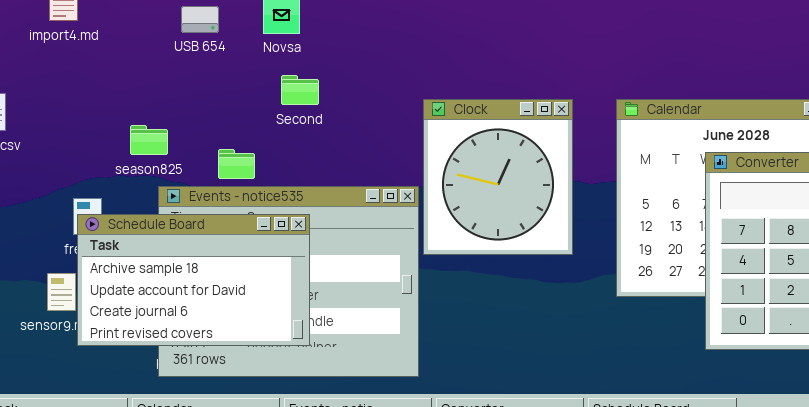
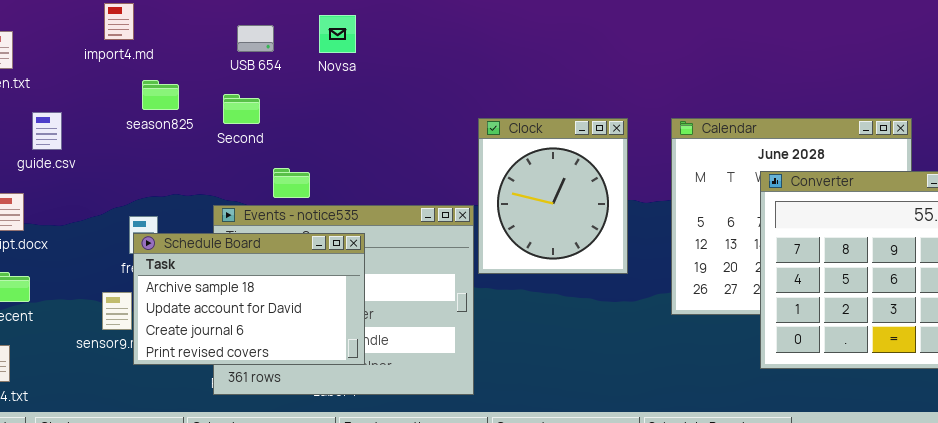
Second: [281,75,319,105] -> [223,94,260,124], moved
season825: [130,125,168,155] -> [142,80,179,110], moved

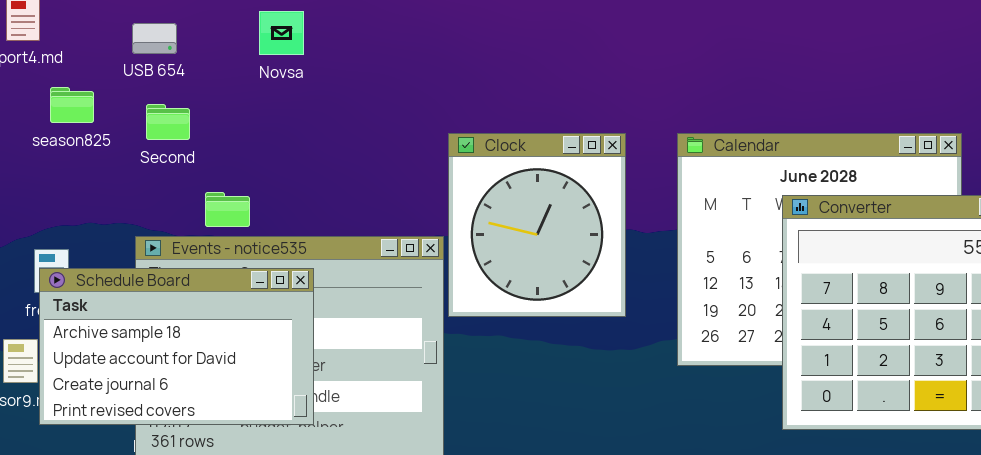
USB 654: [237,25,274,52] -> [132,23,177,54], moved

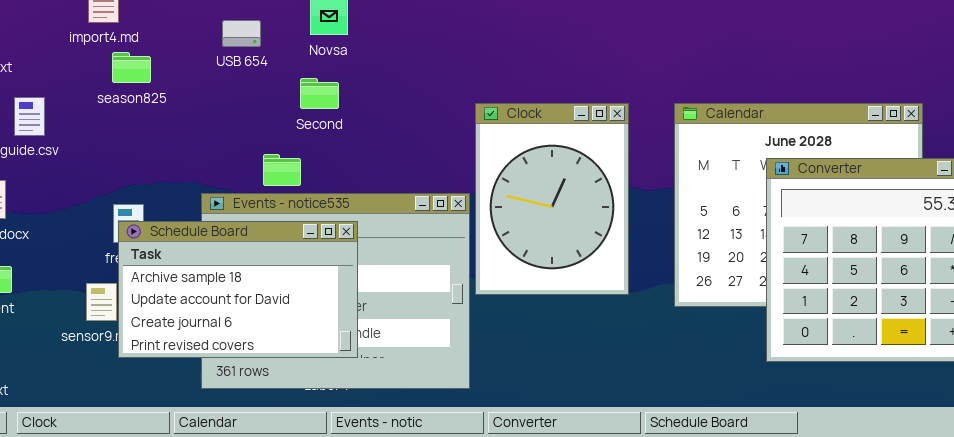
USB 654: [132,23,177,54] -> [222,20,261,47], moved
season825: [50,87,94,123] -> [112,52,151,83], moved
Second: [146,104,190,140] -> [300,78,339,109], moved
Clock: [448,133,626,317] -> [475,103,629,295], resized

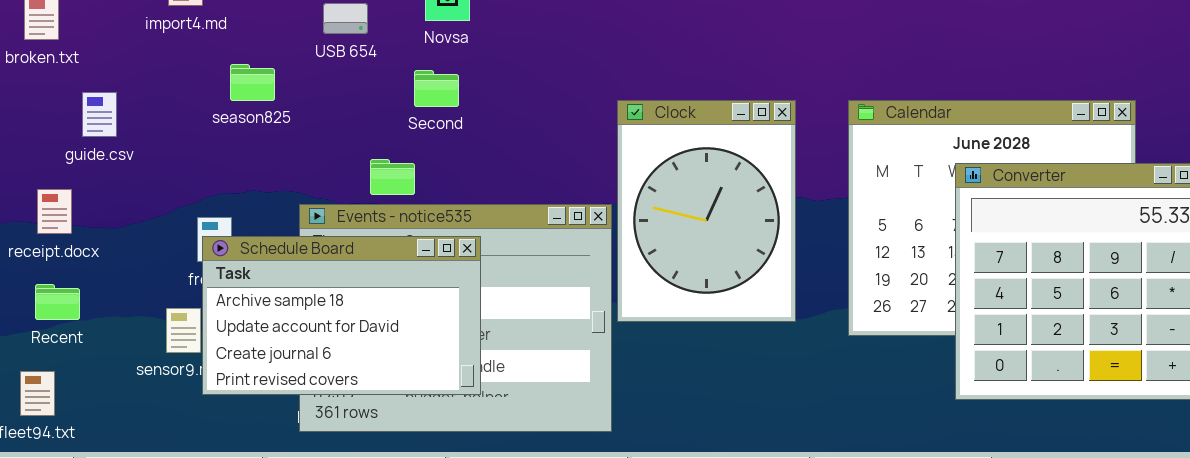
season825: [112,52,151,83] -> [230,64,275,101], moved

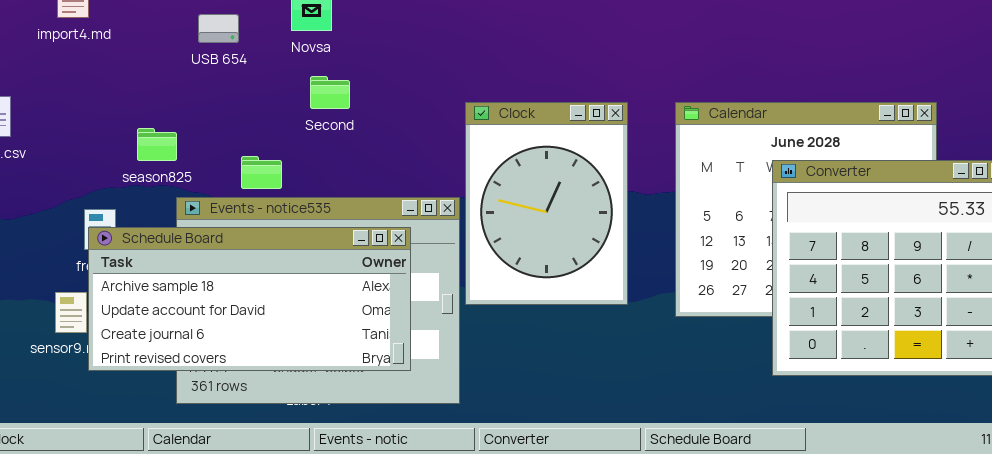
season825: [230,64,275,101] -> [137,128,177,161], moved
Second: [414,70,459,107] -> [310,76,350,109], moved
Schedule Board: [202,236,481,395] -> [88,227,411,371], resized

